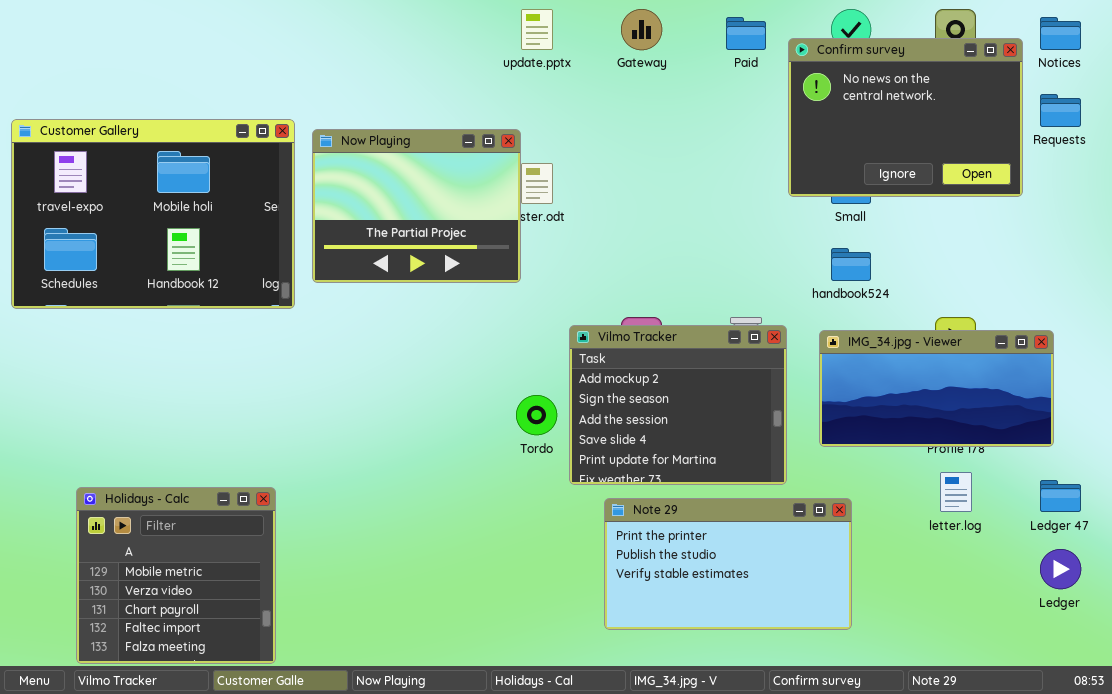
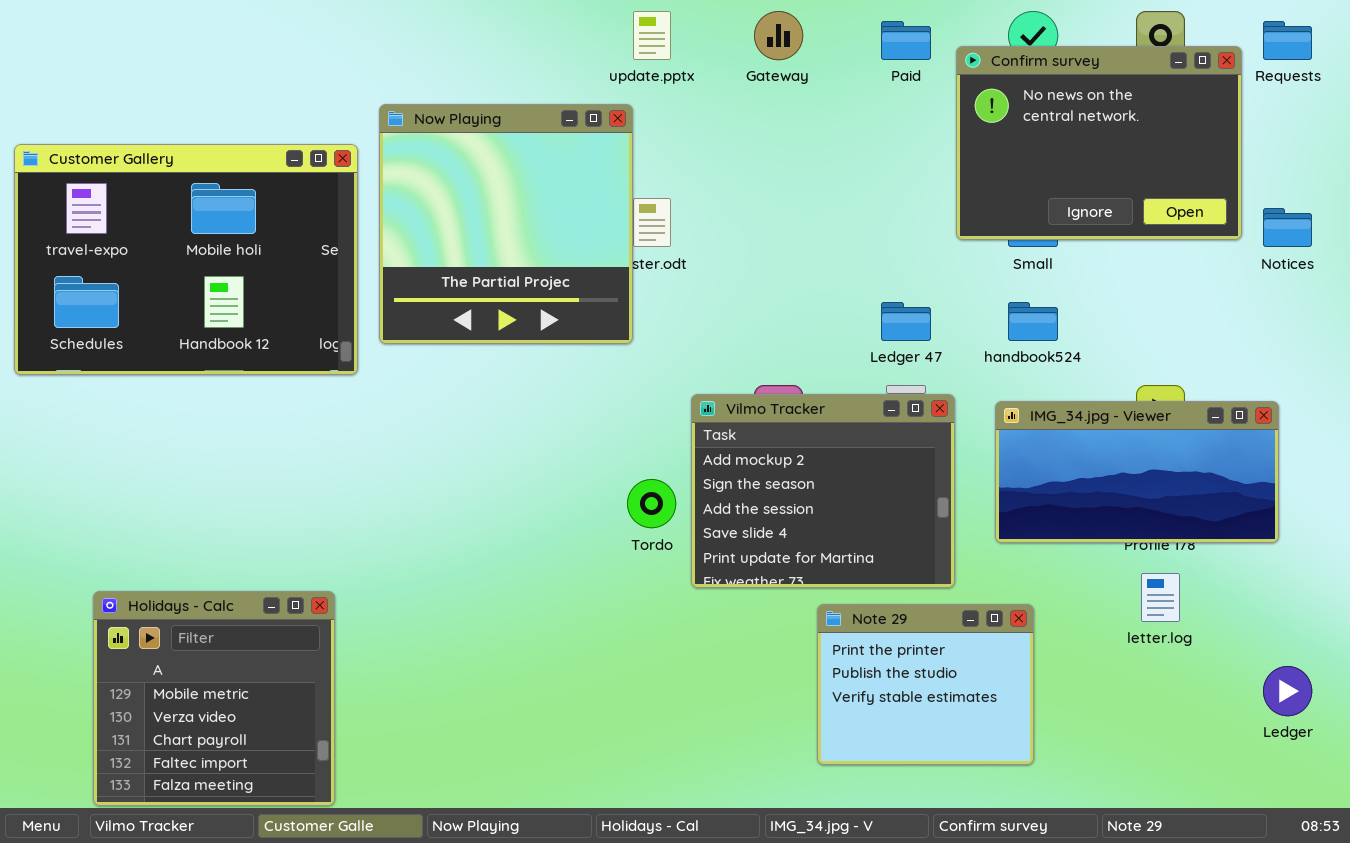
Notices: [1040,17,1081,50] -> [1263,208,1312,247], moved
Requests: [1040,94,1081,127] -> [1263,21,1312,60], moved
Now Playing: [312,129,521,283] -> [379,104,633,344], resized
Ledger 47: [1040,480,1081,512] -> [881,302,931,341], moved
Note 29: [604,498,852,630] -> [817,604,1034,765], resized

